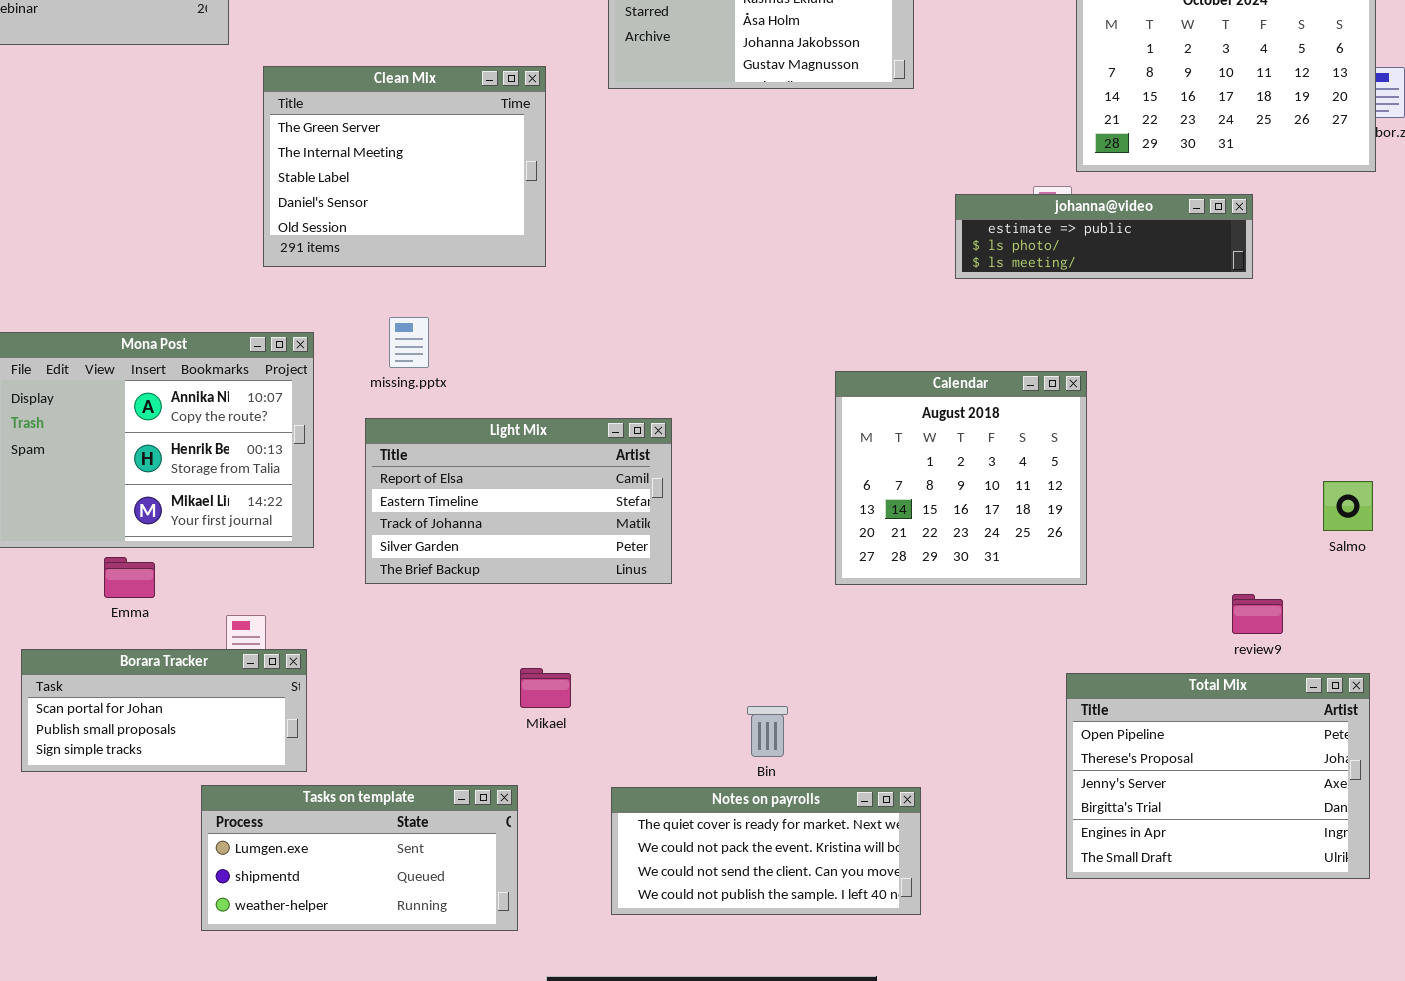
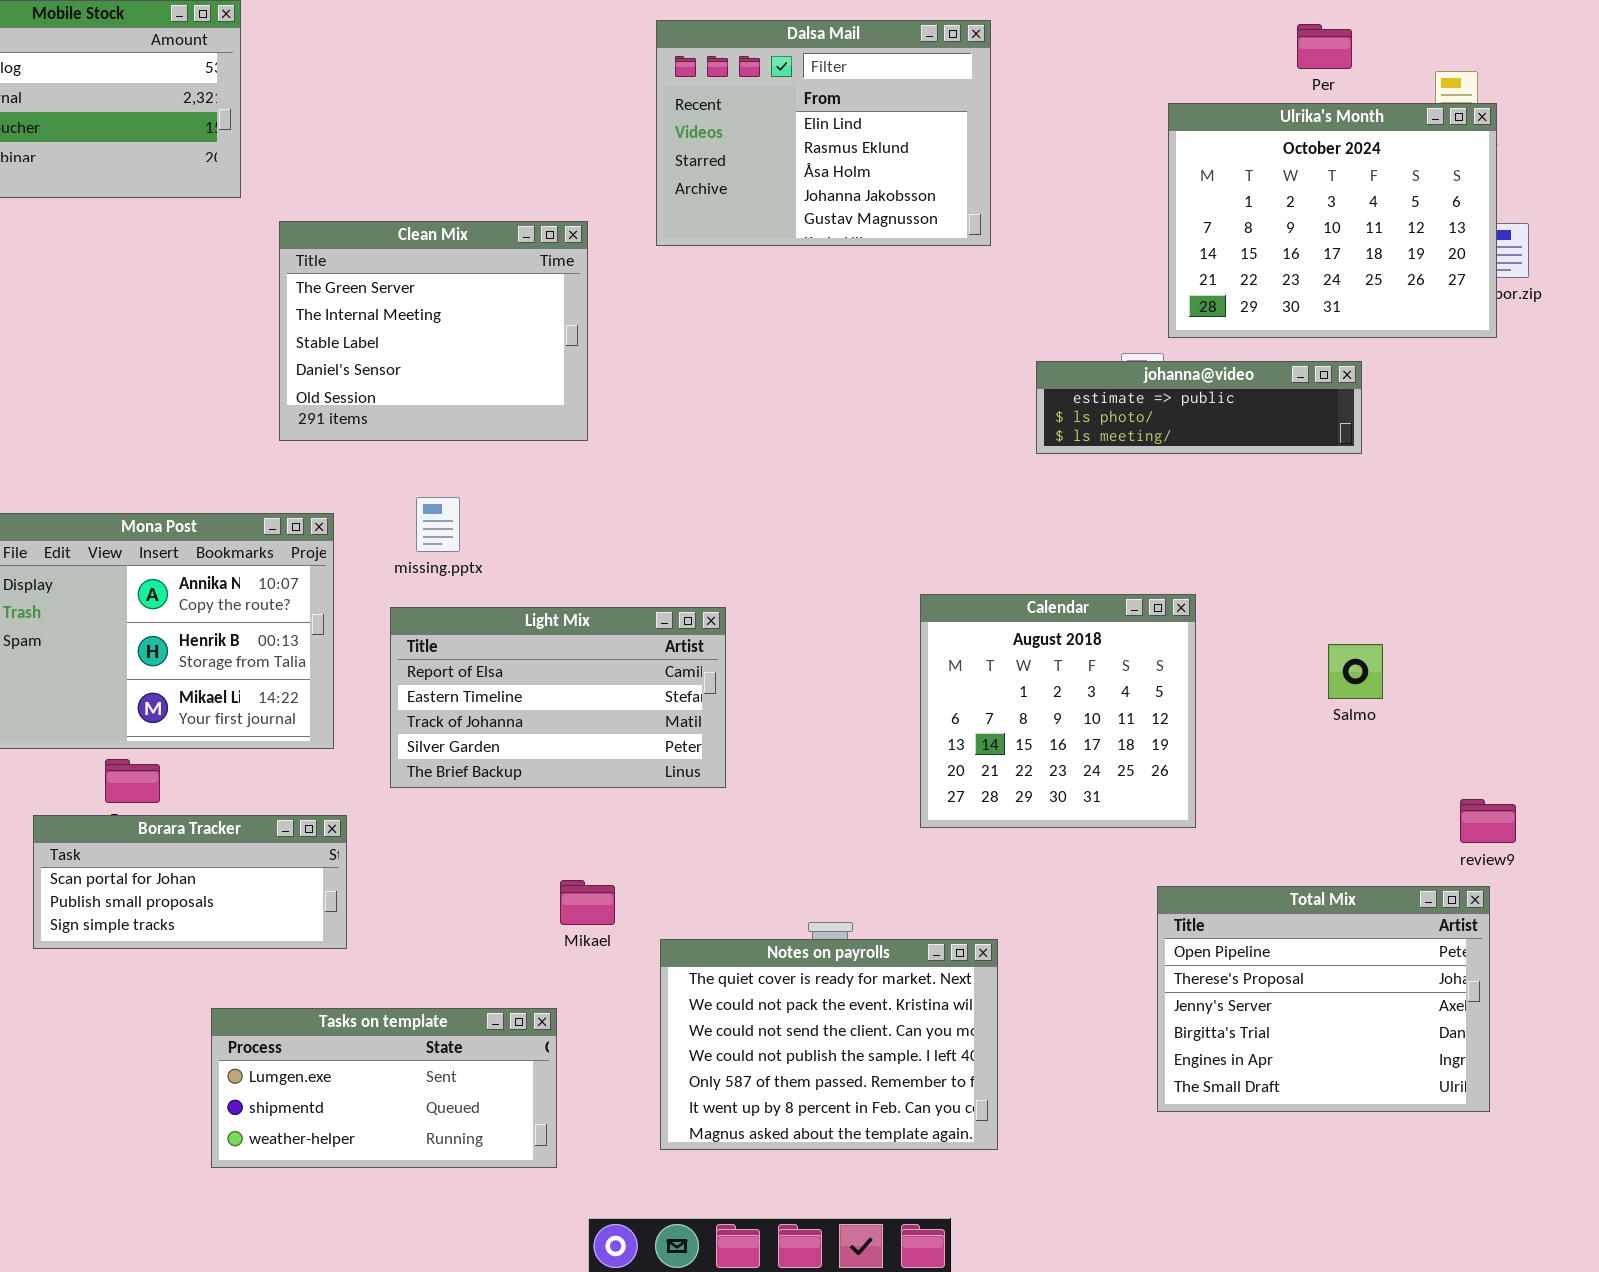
Calendar: [835,371,1087,585] -> [920,594,1196,828], moved
Salmo: [1323,481,1373,531] -> [1328,644,1383,699], moved
review9: [1232,594,1283,634] -> [1460,799,1516,843], moved
Borara Tracker: [21,649,307,772] -> [33,815,347,949], moved
Notes on payrolls: [611,787,921,915] -> [660,939,998,1150], resized

